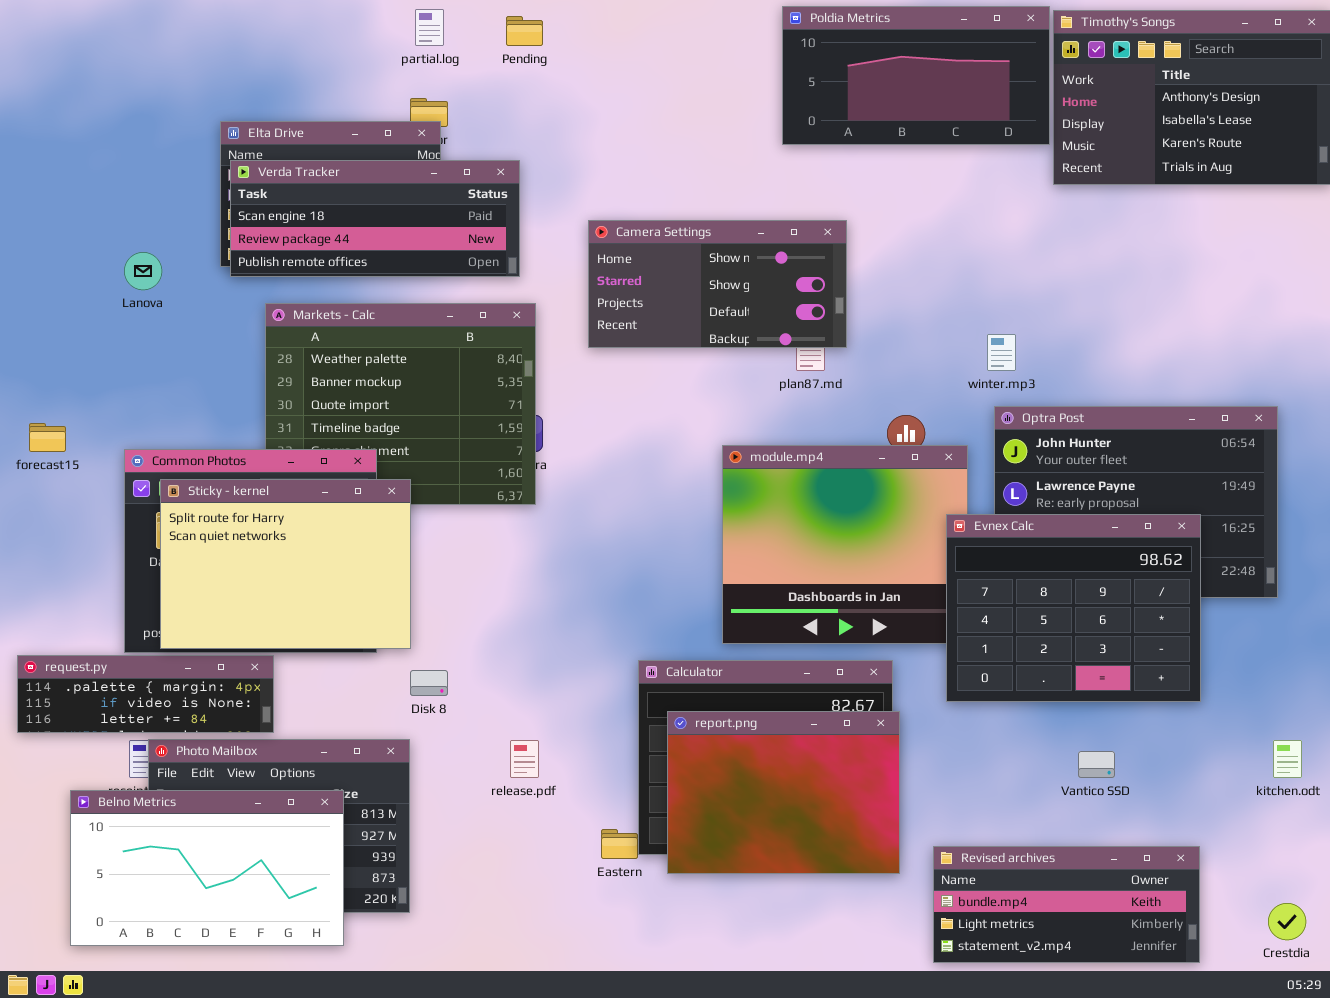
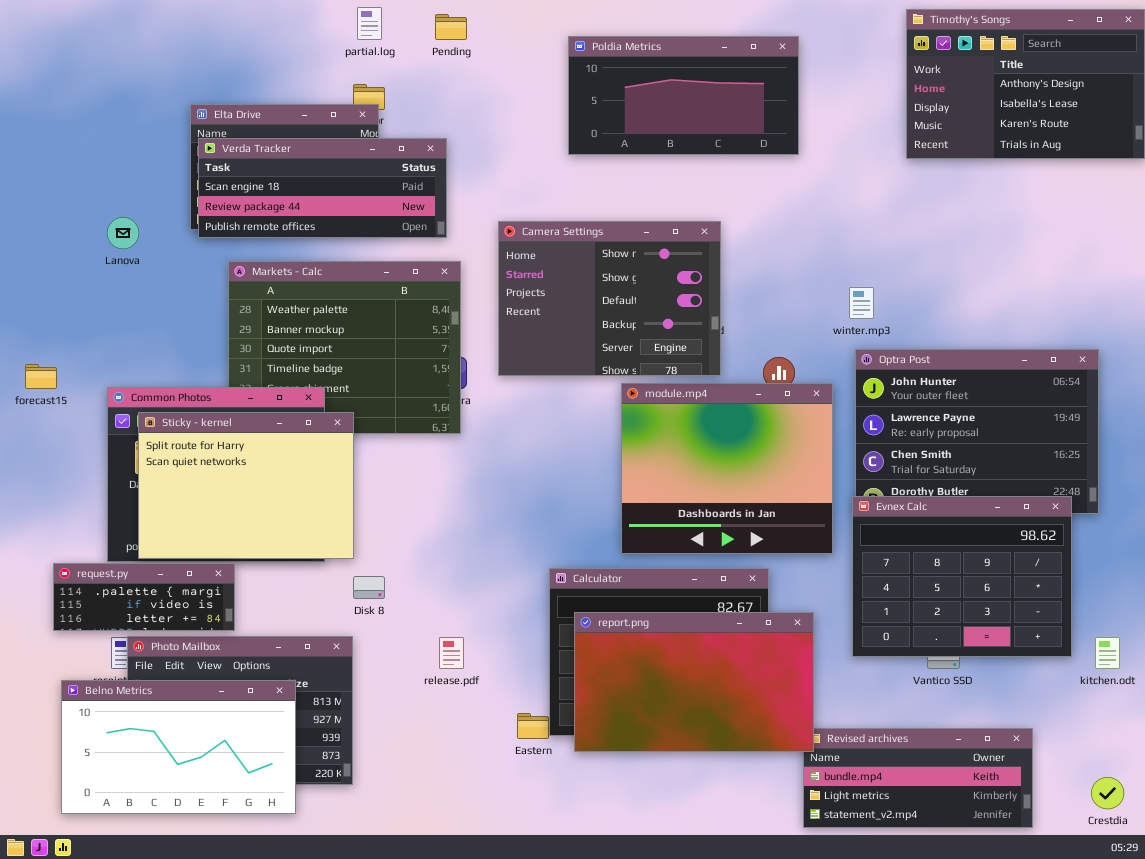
Poldia Metrics: [782,6,1050,145] -> [568,36,799,155], moved
Camera Settings: [588,220,847,348] -> [498,221,721,376], moved, resized
Evnex Calc: [946,514,1201,702] -> [852,496,1072,657], moved
request.py: [17,655,274,733] -> [53,563,235,631], resized
report.png: [667,711,900,874] -> [574,612,814,752], resized

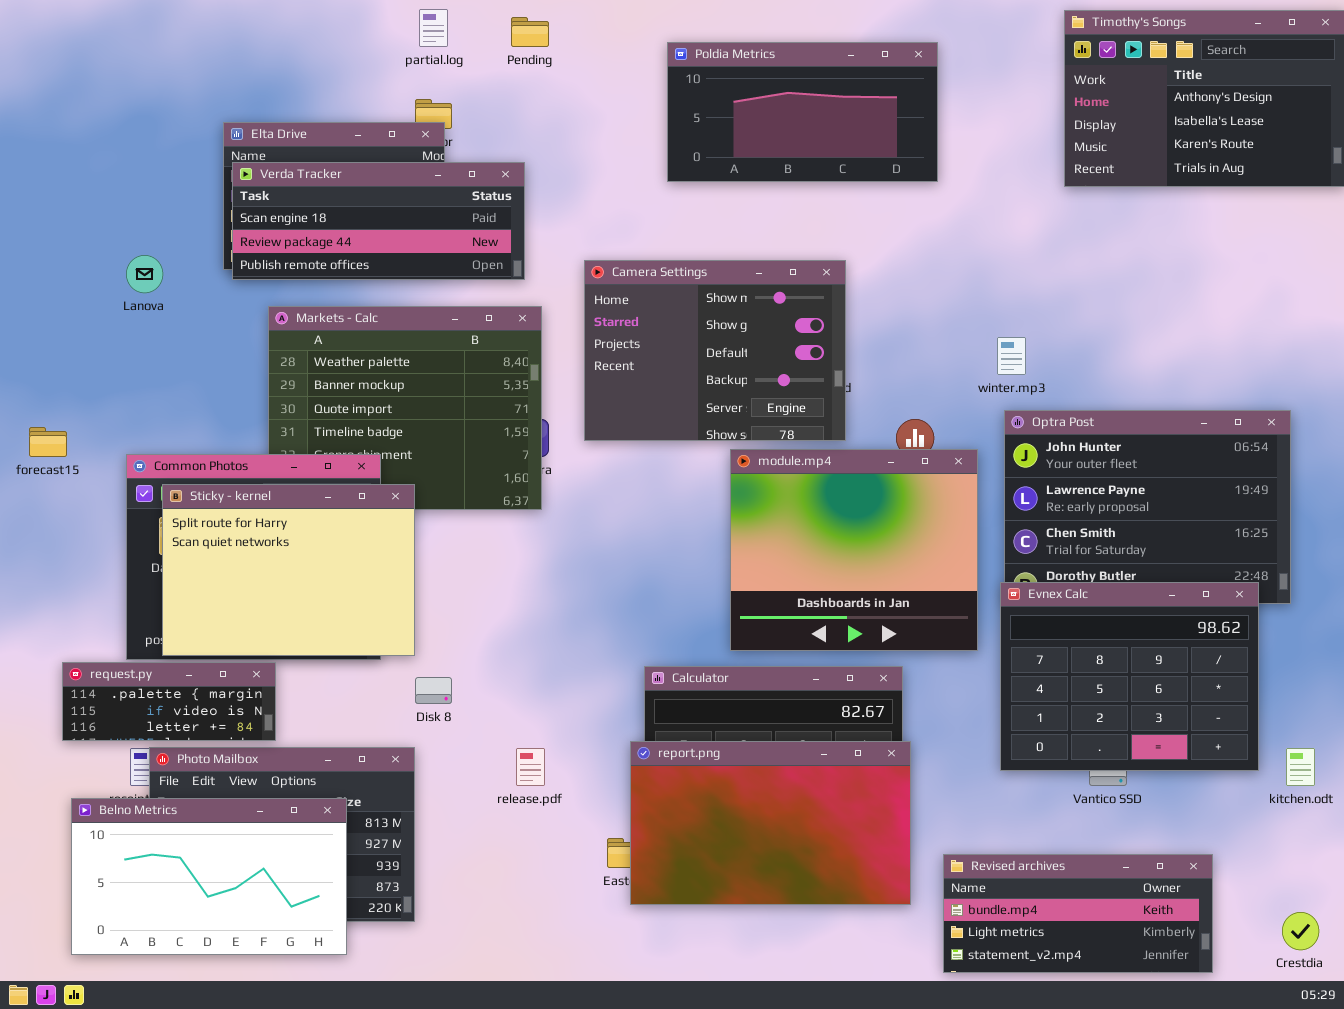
report.png: [574,612,814,752] -> [630,741,911,905], moved

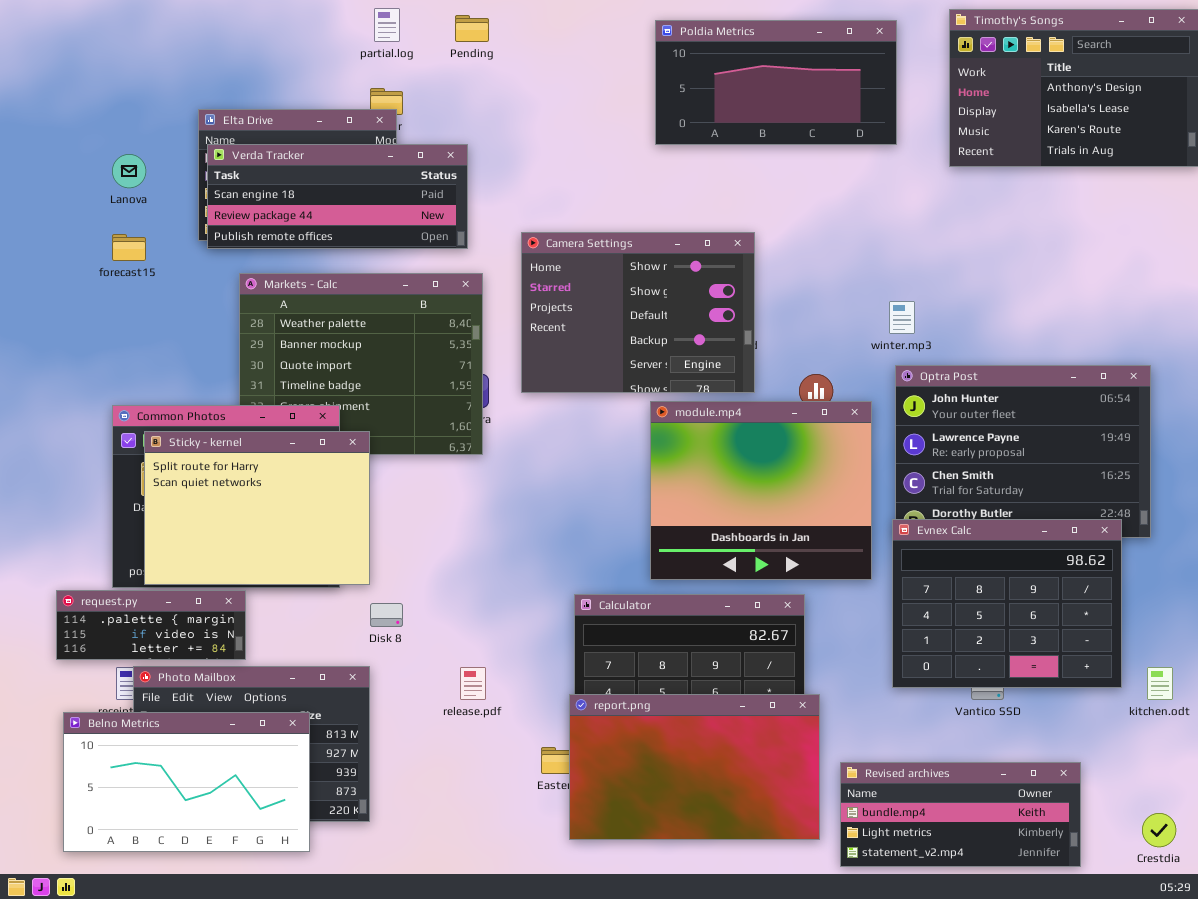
Poldia Metrics: [667,42,938,182] -> [655,20,897,145], moved
Lanova: [126,255,163,293] -> [112,154,146,188], moved
forecast15: [29,427,67,457] -> [112,234,146,261], moved
report.png: [630,741,911,905] -> [569,694,820,840], moved

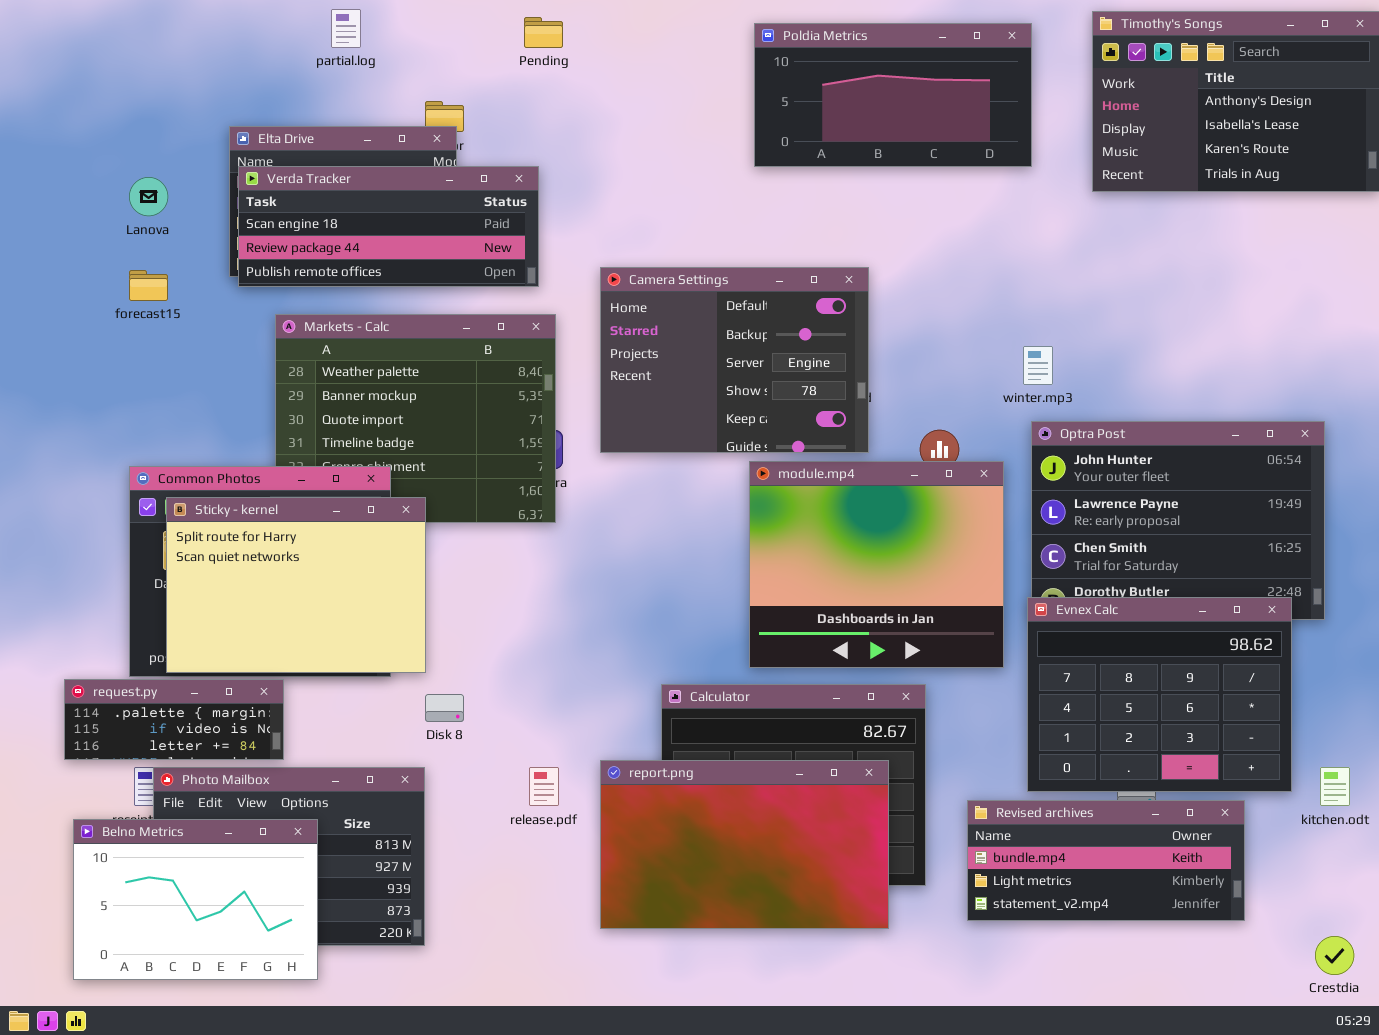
partial.log: [374,8,400,42] -> [331,9,361,48], moved
Camera Settings: [521,232,755,393] -> [600,267,869,453], scrolled down 2 rows
report.png: [569,694,820,840] -> [600,760,889,929], moved
Belno Metrics: [63,712,310,852] -> [73,819,318,980], resized
Revised archives: [840,762,1081,867] -> [967,800,1245,921], moved

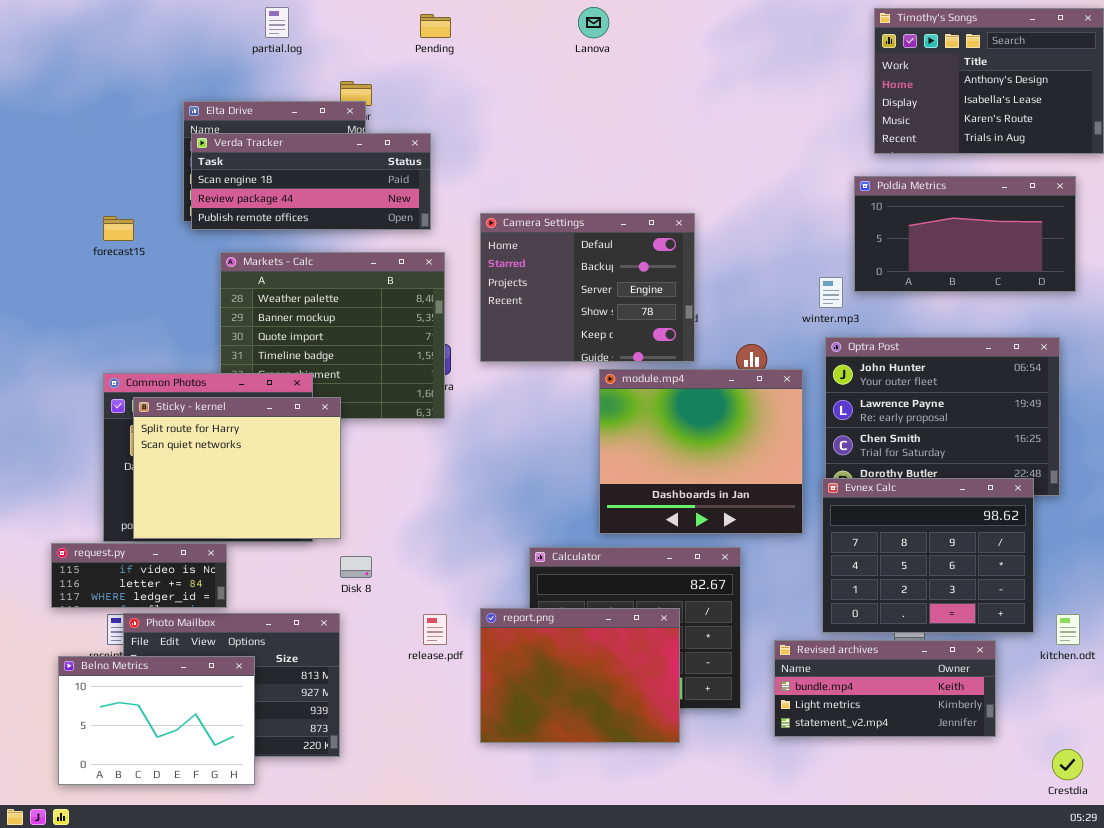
Poldia Metrics: [754,23,1032,167] -> [854,176,1076,292], moved
Lanova: [129,177,168,216] -> [578,7,609,38], moved
request.py: [64,679,284,760] -> [51,543,227,608], scrolled down 1 row
report.png: [600,760,889,929] -> [480,608,680,743], resized

